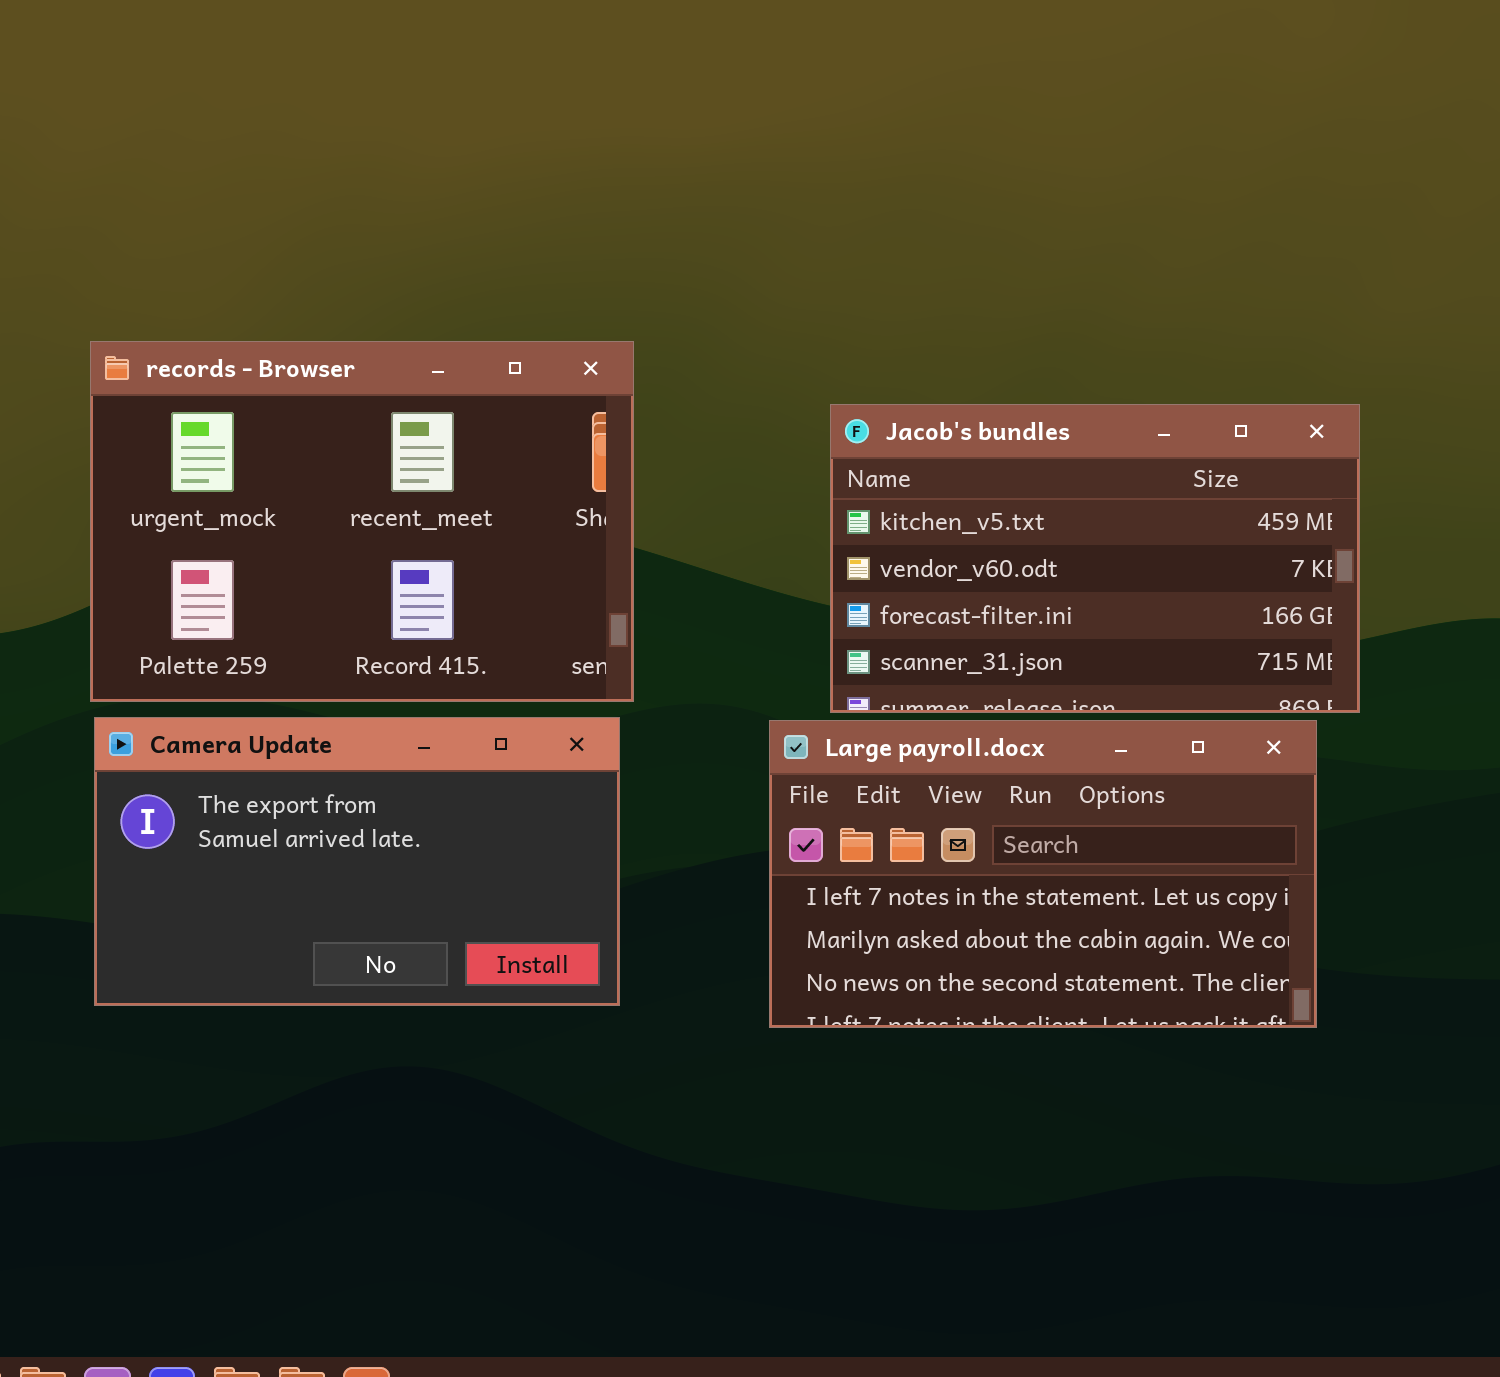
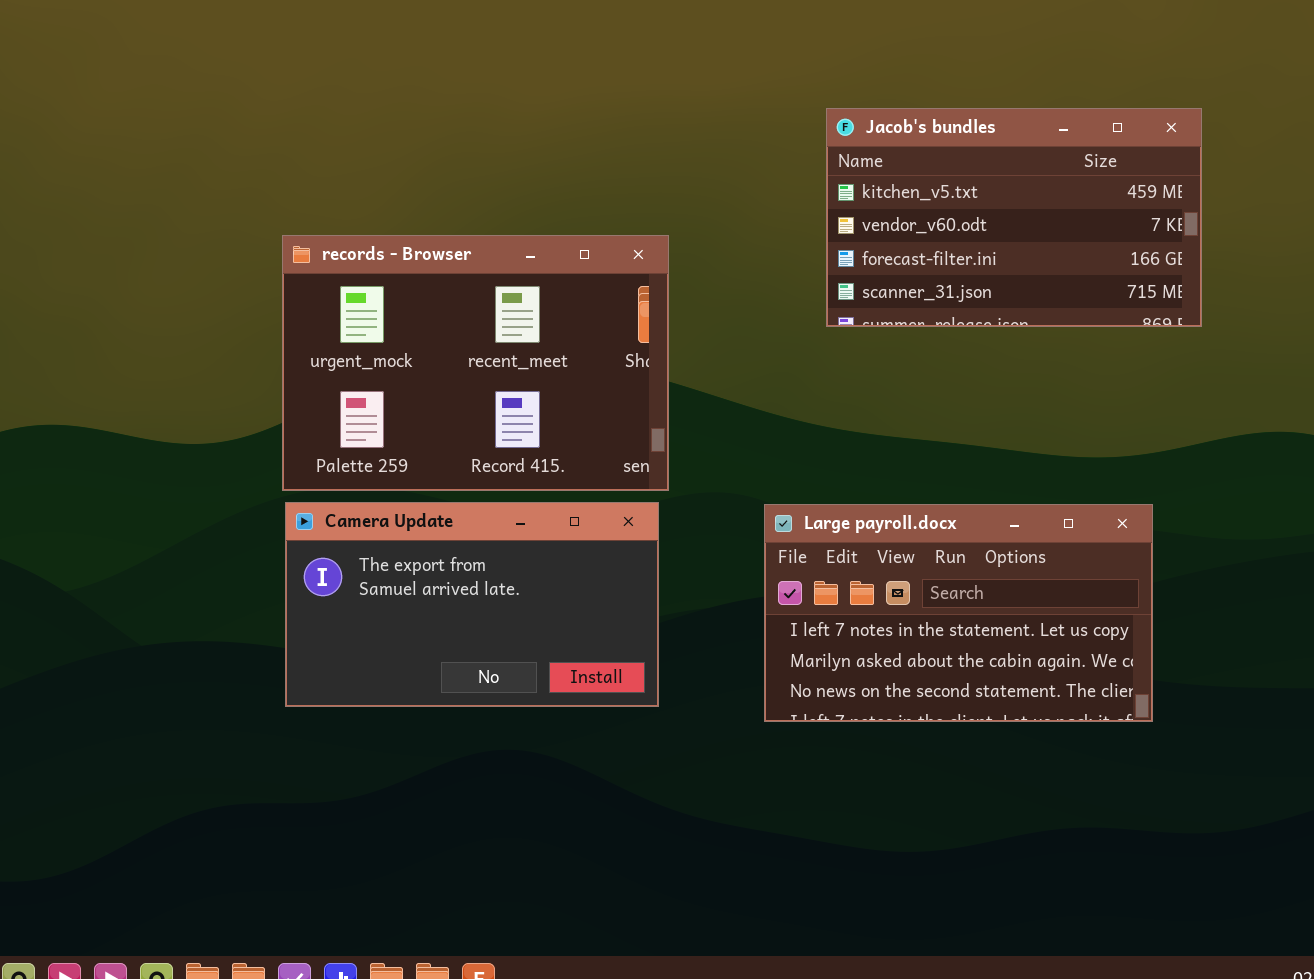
Jacob's bundles: [830,404,1360,713] -> [826,108,1202,327], moved

